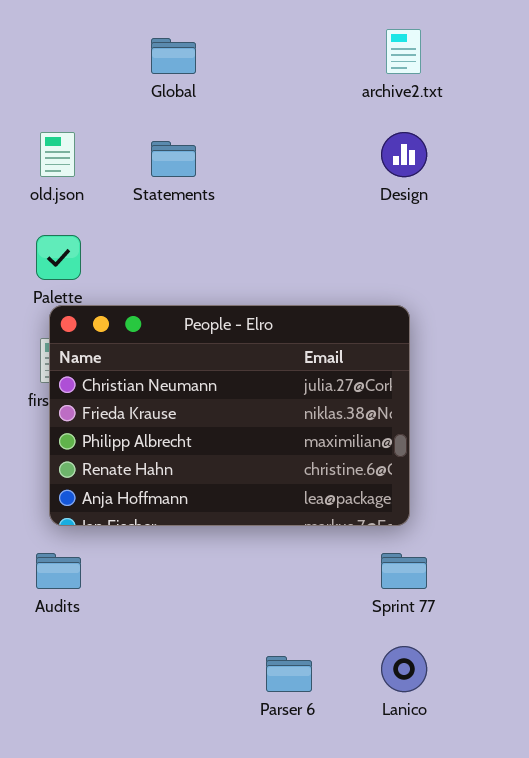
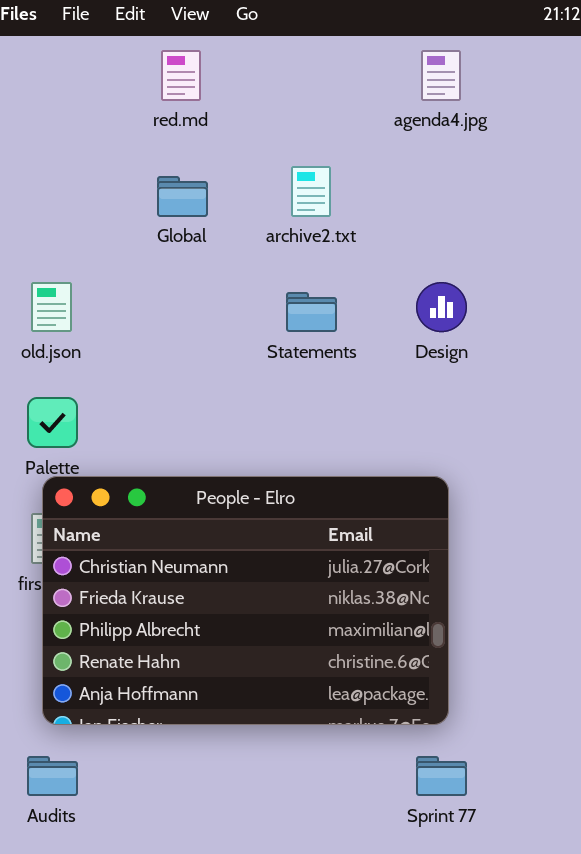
archive2.txt: [386,29,421,74] -> [291,166,331,217], moved
Statements: [151,141,196,177] -> [286,292,337,332], moved

